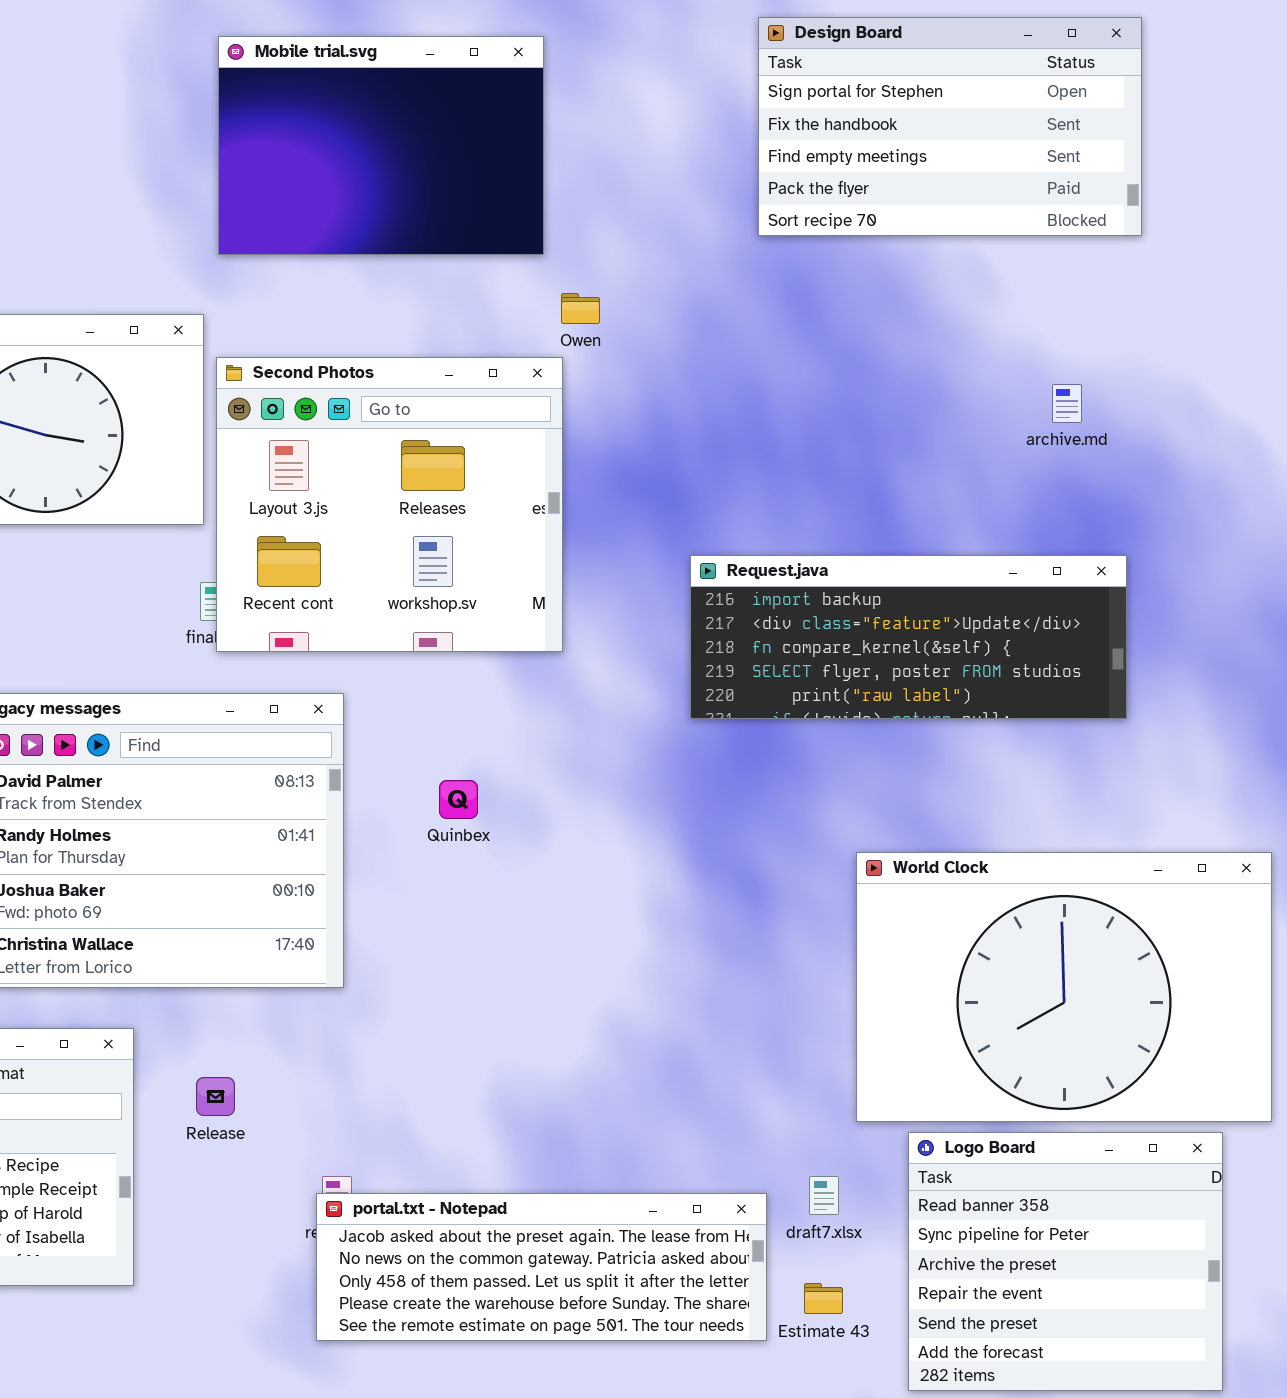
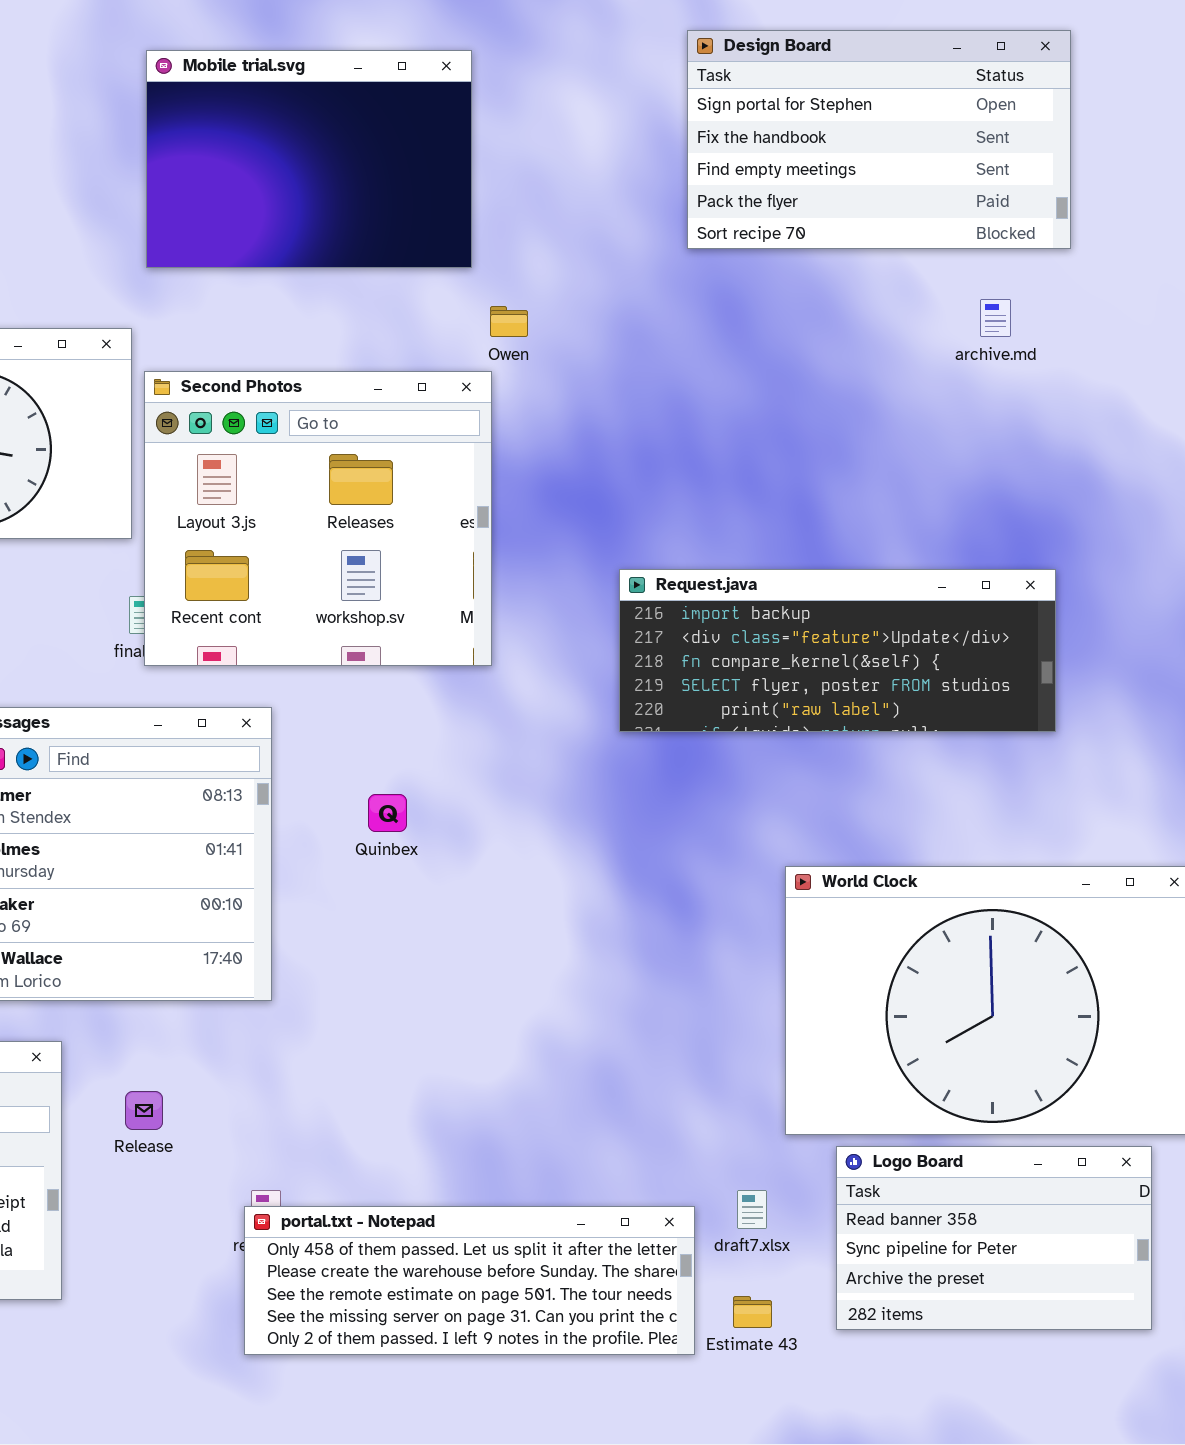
archive.md: [1052,384,1082,423] -> [980,299,1011,337], moved
Logo Board: [908,1132,1223,1391] -> [836,1146,1152,1330], resized
portal.txt - Notepad: [316,1193,767,1341] -> [244,1206,695,1355], scrolled down 2 rows

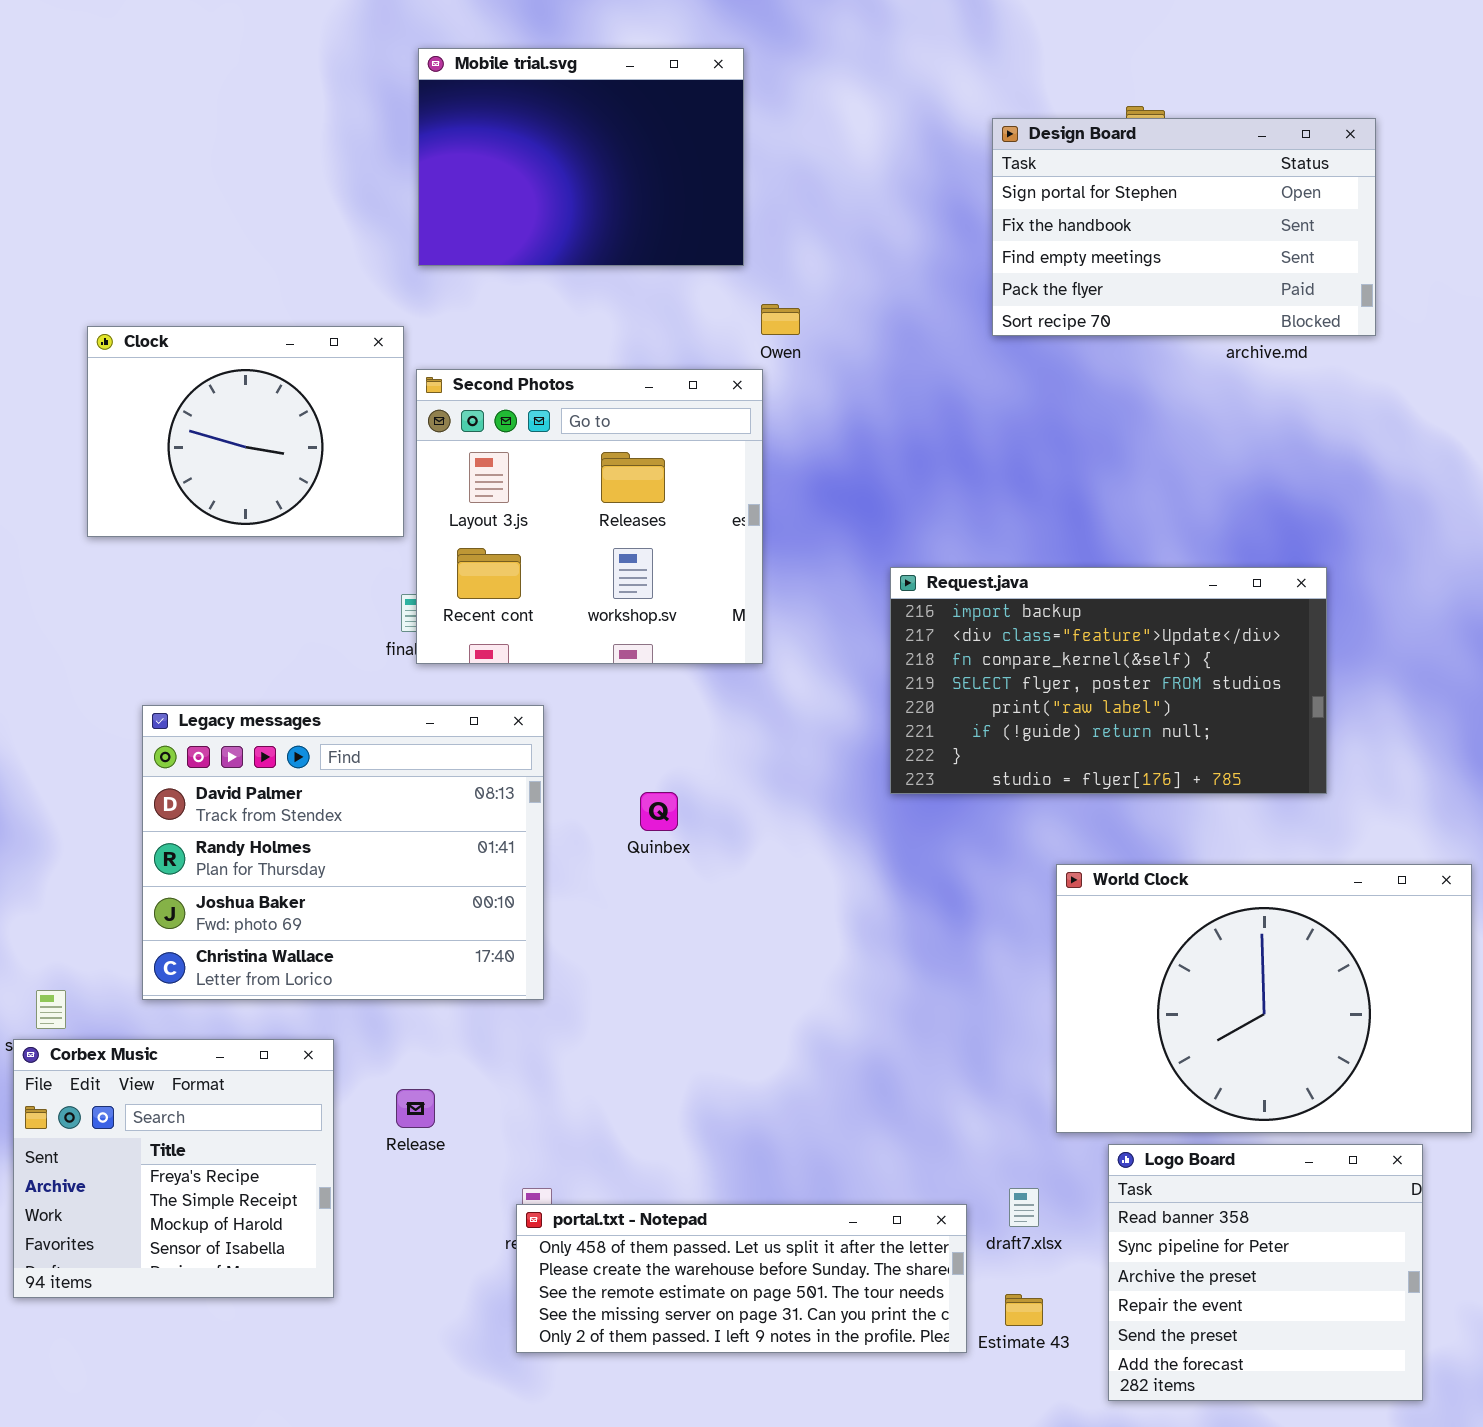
Design Board: [687,30,1071,249] -> [992,118,1376,336], moved
Request.java: [619,569,1056,732] -> [890,567,1327,794], resized
Logo Board: [836,1146,1152,1330] -> [1108,1144,1423,1401], resized

